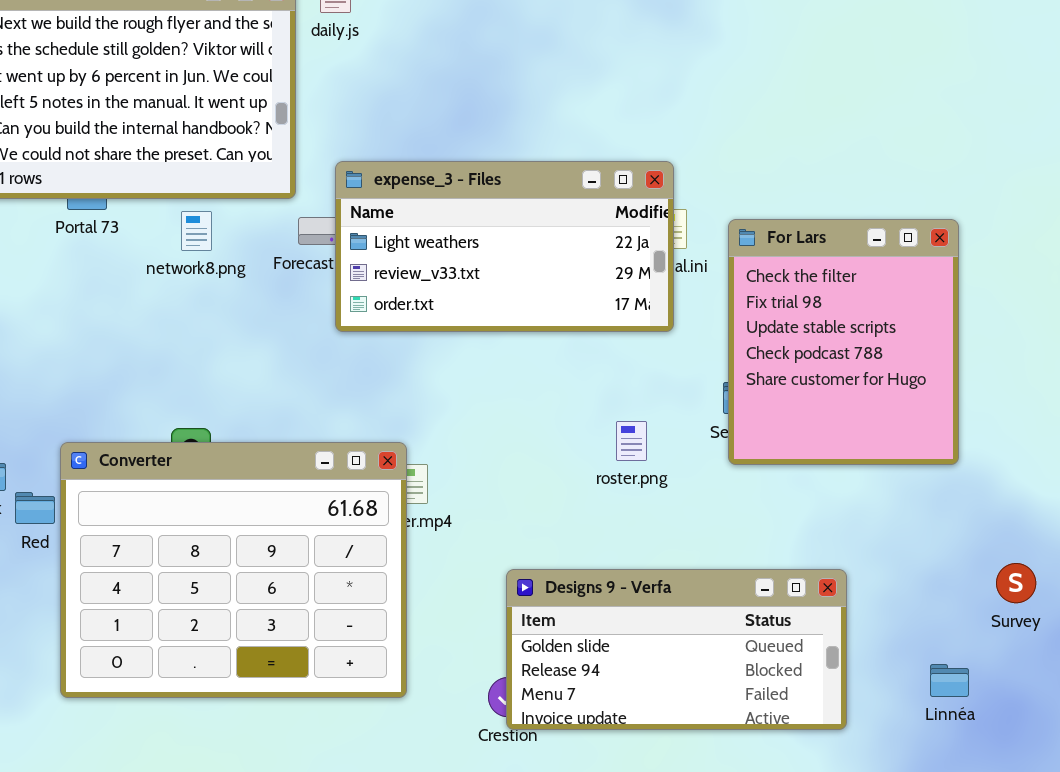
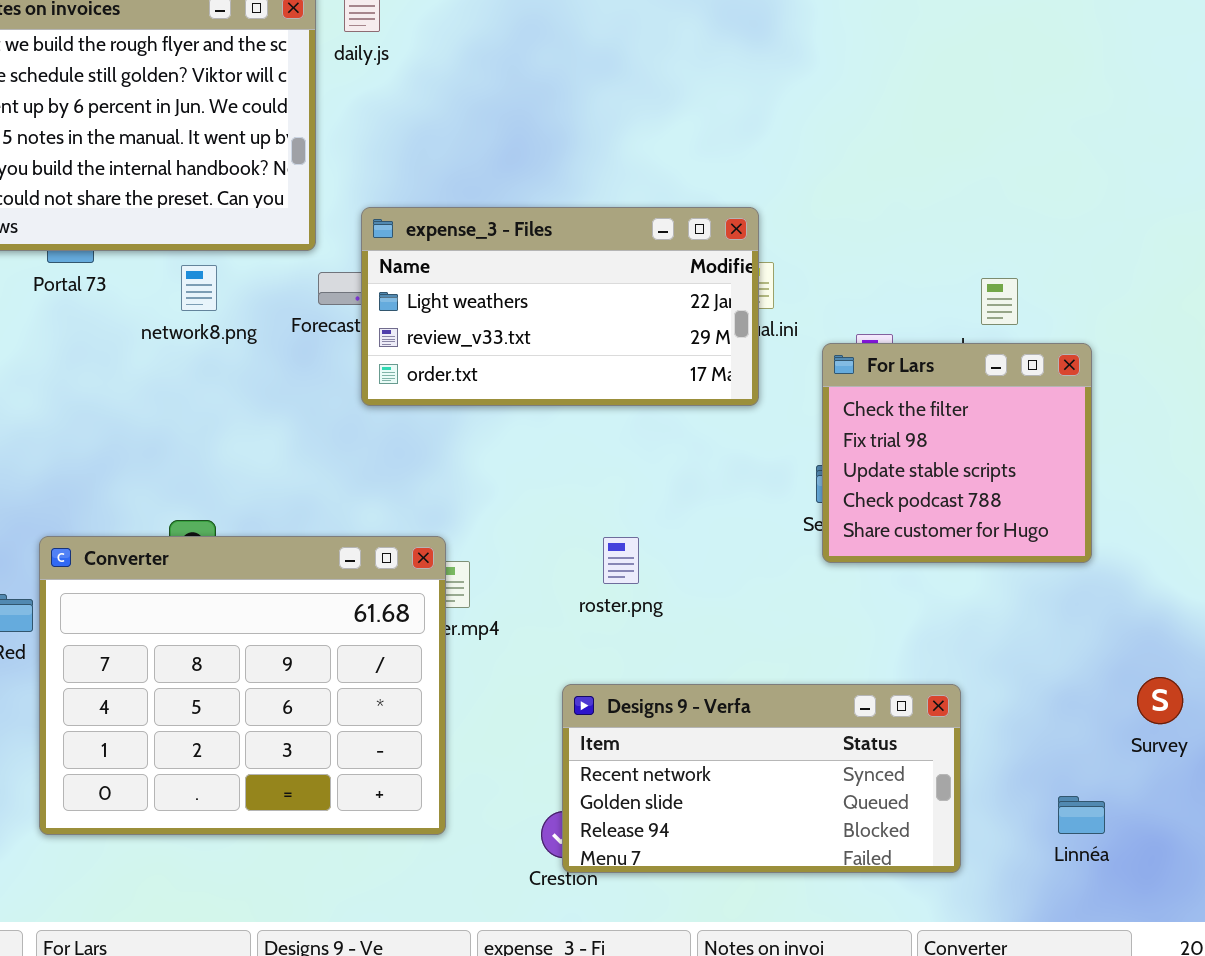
For Lars: [728,219,959,465] -> [822,343,1092,563], resized
roster.png: [616,421,647,461] -> [603,537,639,584], moved
Designs 9 - Verfa: [506,569,847,730] -> [562,684,961,873], scrolled up 1 row

